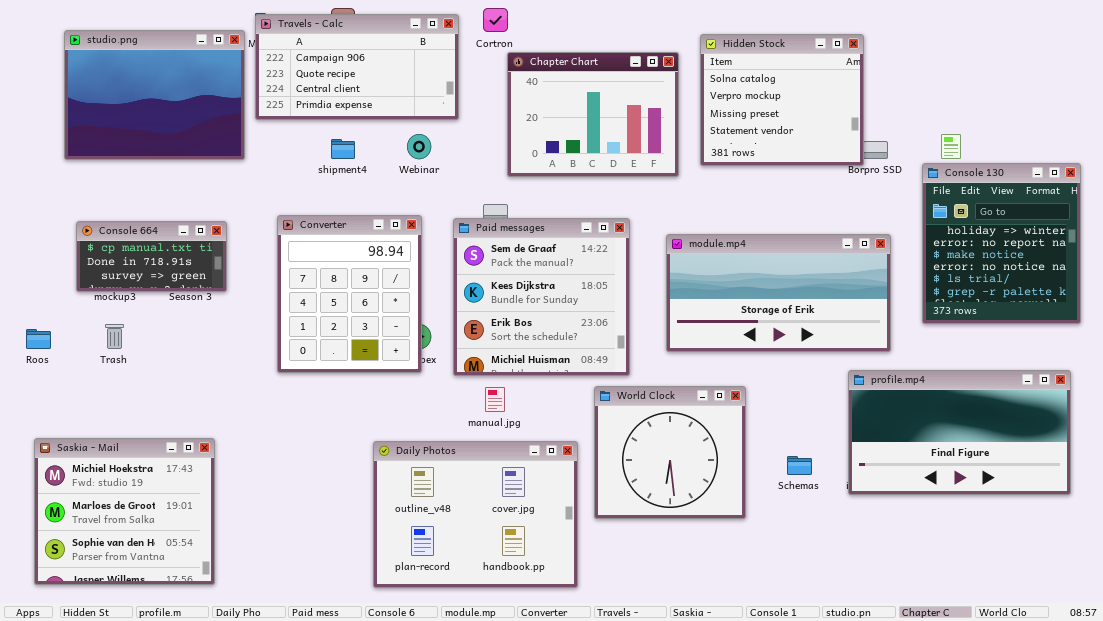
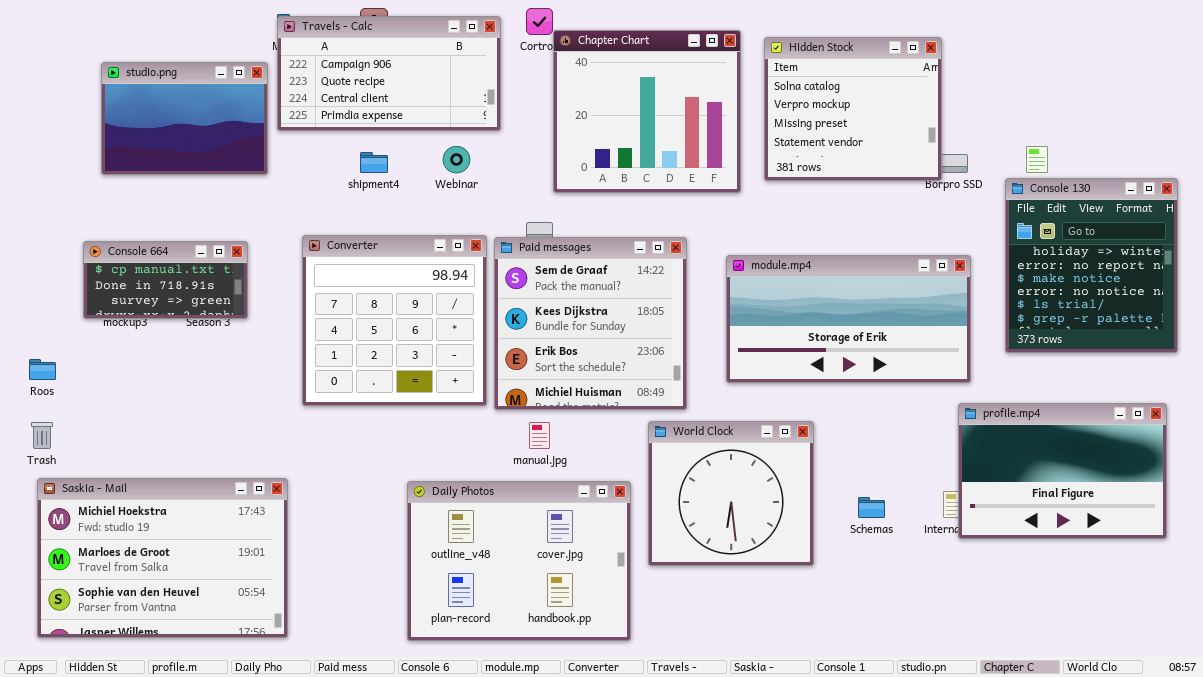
studio.png: [64,30,245,160] -> [101,62,268,175], resized
Chapter Chart: [507,52,679,177] -> [553,30,741,193], resized
Converter: [277,215,422,373] -> [302,235,487,406], resized
Trash: [105,324,124,349] -> [31,422,53,449], moved
profile.mp4: [848,370,1071,495] -> [958,403,1167,539], resized
Saskia - Mail: [34,438,215,585] -> [37,478,288,638], resized

